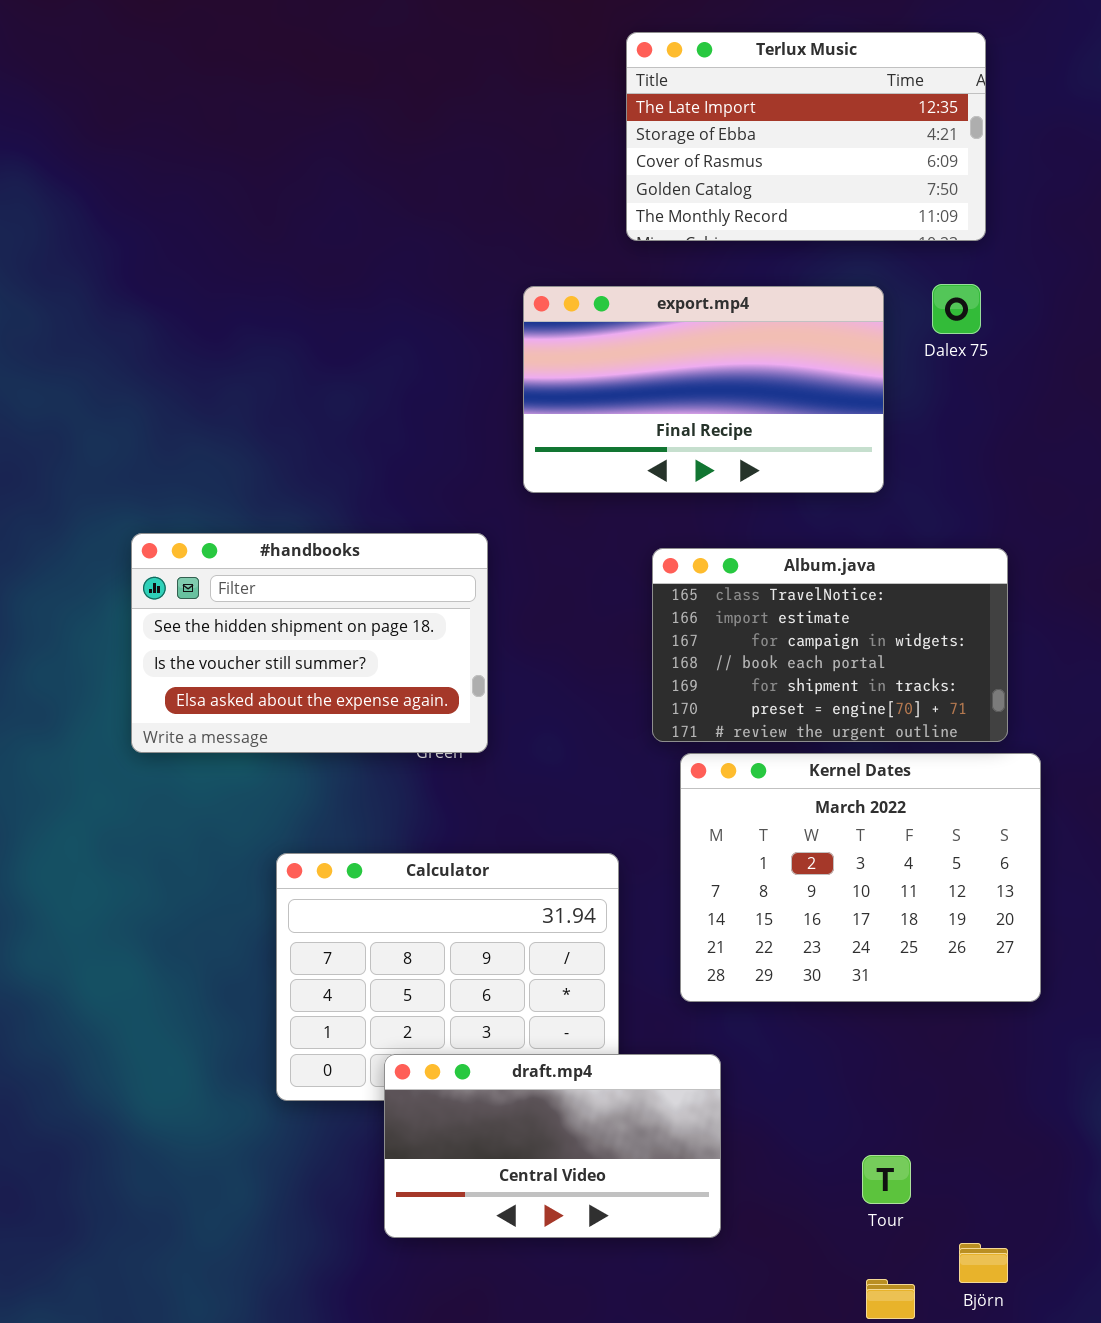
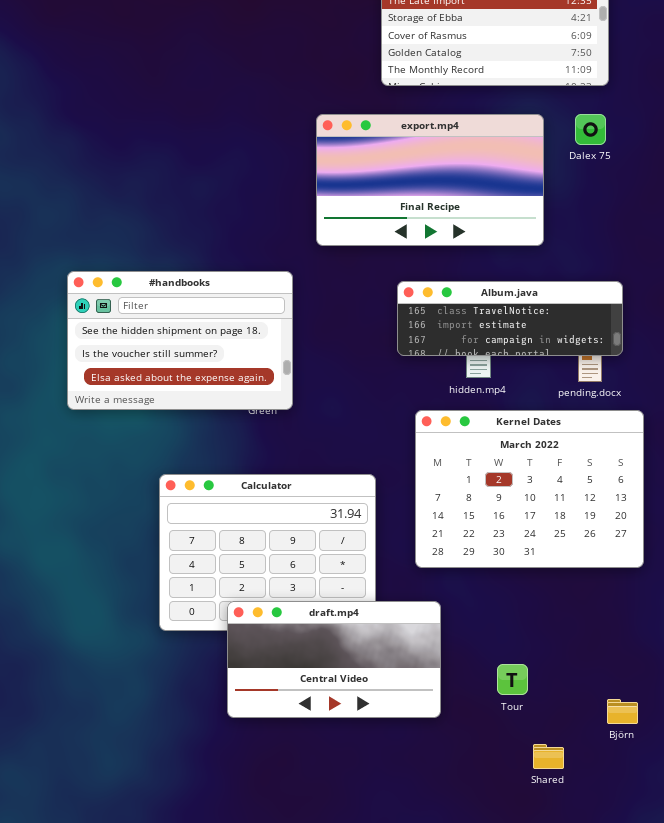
Album.java: [652,548,1008,742] -> [397,281,623,356], resized
Tour: [862,1155,911,1204] -> [497,664,528,695], moved
Björn: [959,1243,1008,1283] -> [607,699,638,724], moved

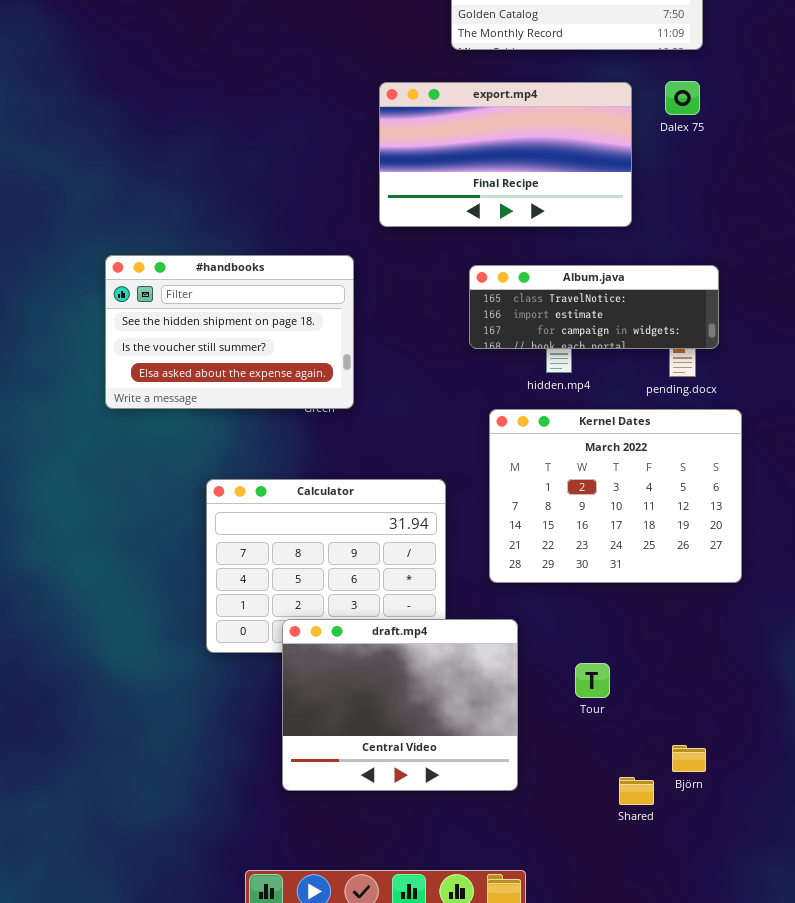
draft.mp4: [227,601,441,718] -> [282,619,518,791], resized
Tour: [497,664,528,695] -> [575,663,610,698], moved
Björn: [607,699,638,724] -> [672,745,706,772], moved

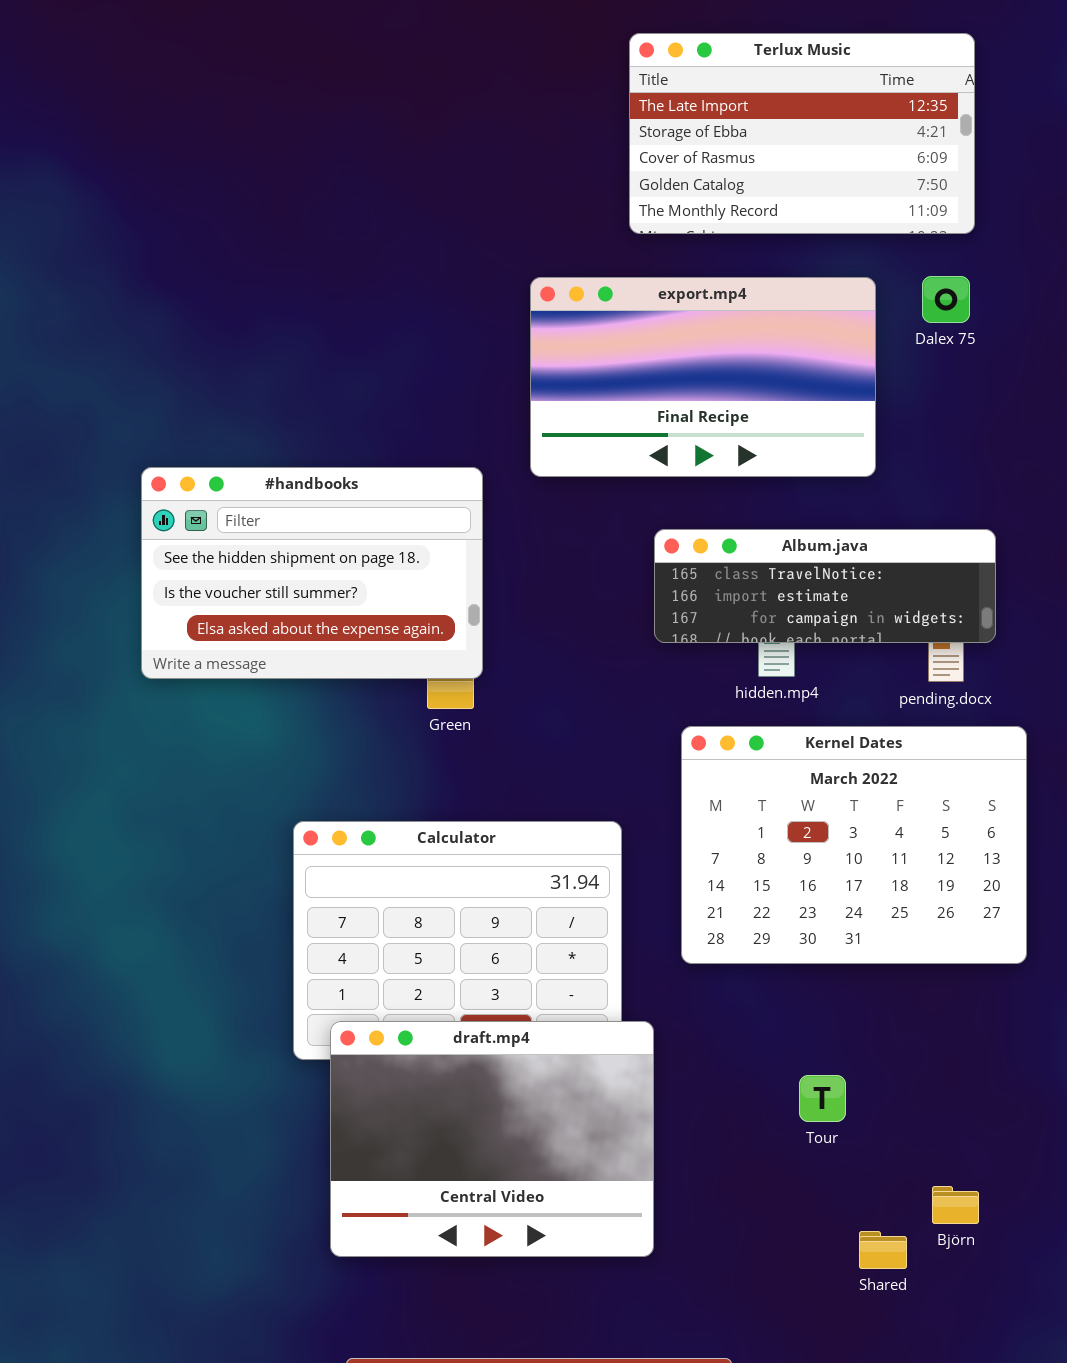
#handbooks: [105,255,354,409] -> [141,467,483,679], moved
draft.mp4: [282,619,518,791] -> [330,1021,654,1257], moved

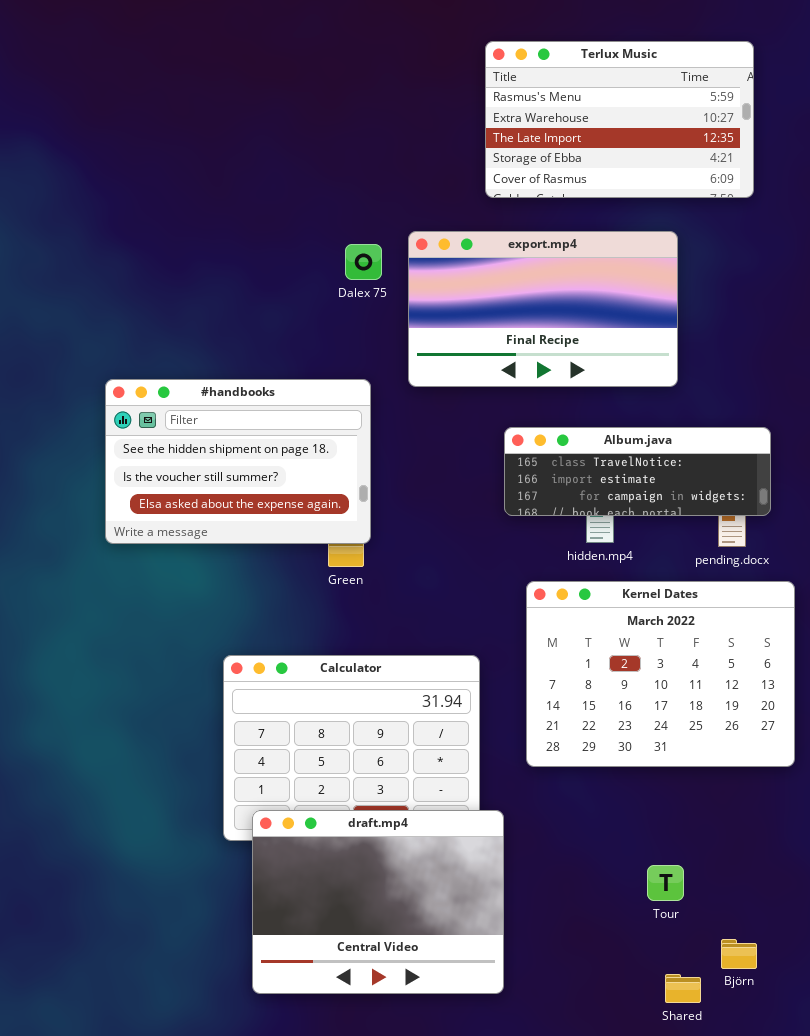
Terlux Music: [629,33,975,234] -> [485,41,754,198], scrolled up 2 rows
Dalex 75: [922,276,970,323] -> [345,244,382,280], moved
Tour: [799,1075,846,1122] -> [647,865,684,901], moved

